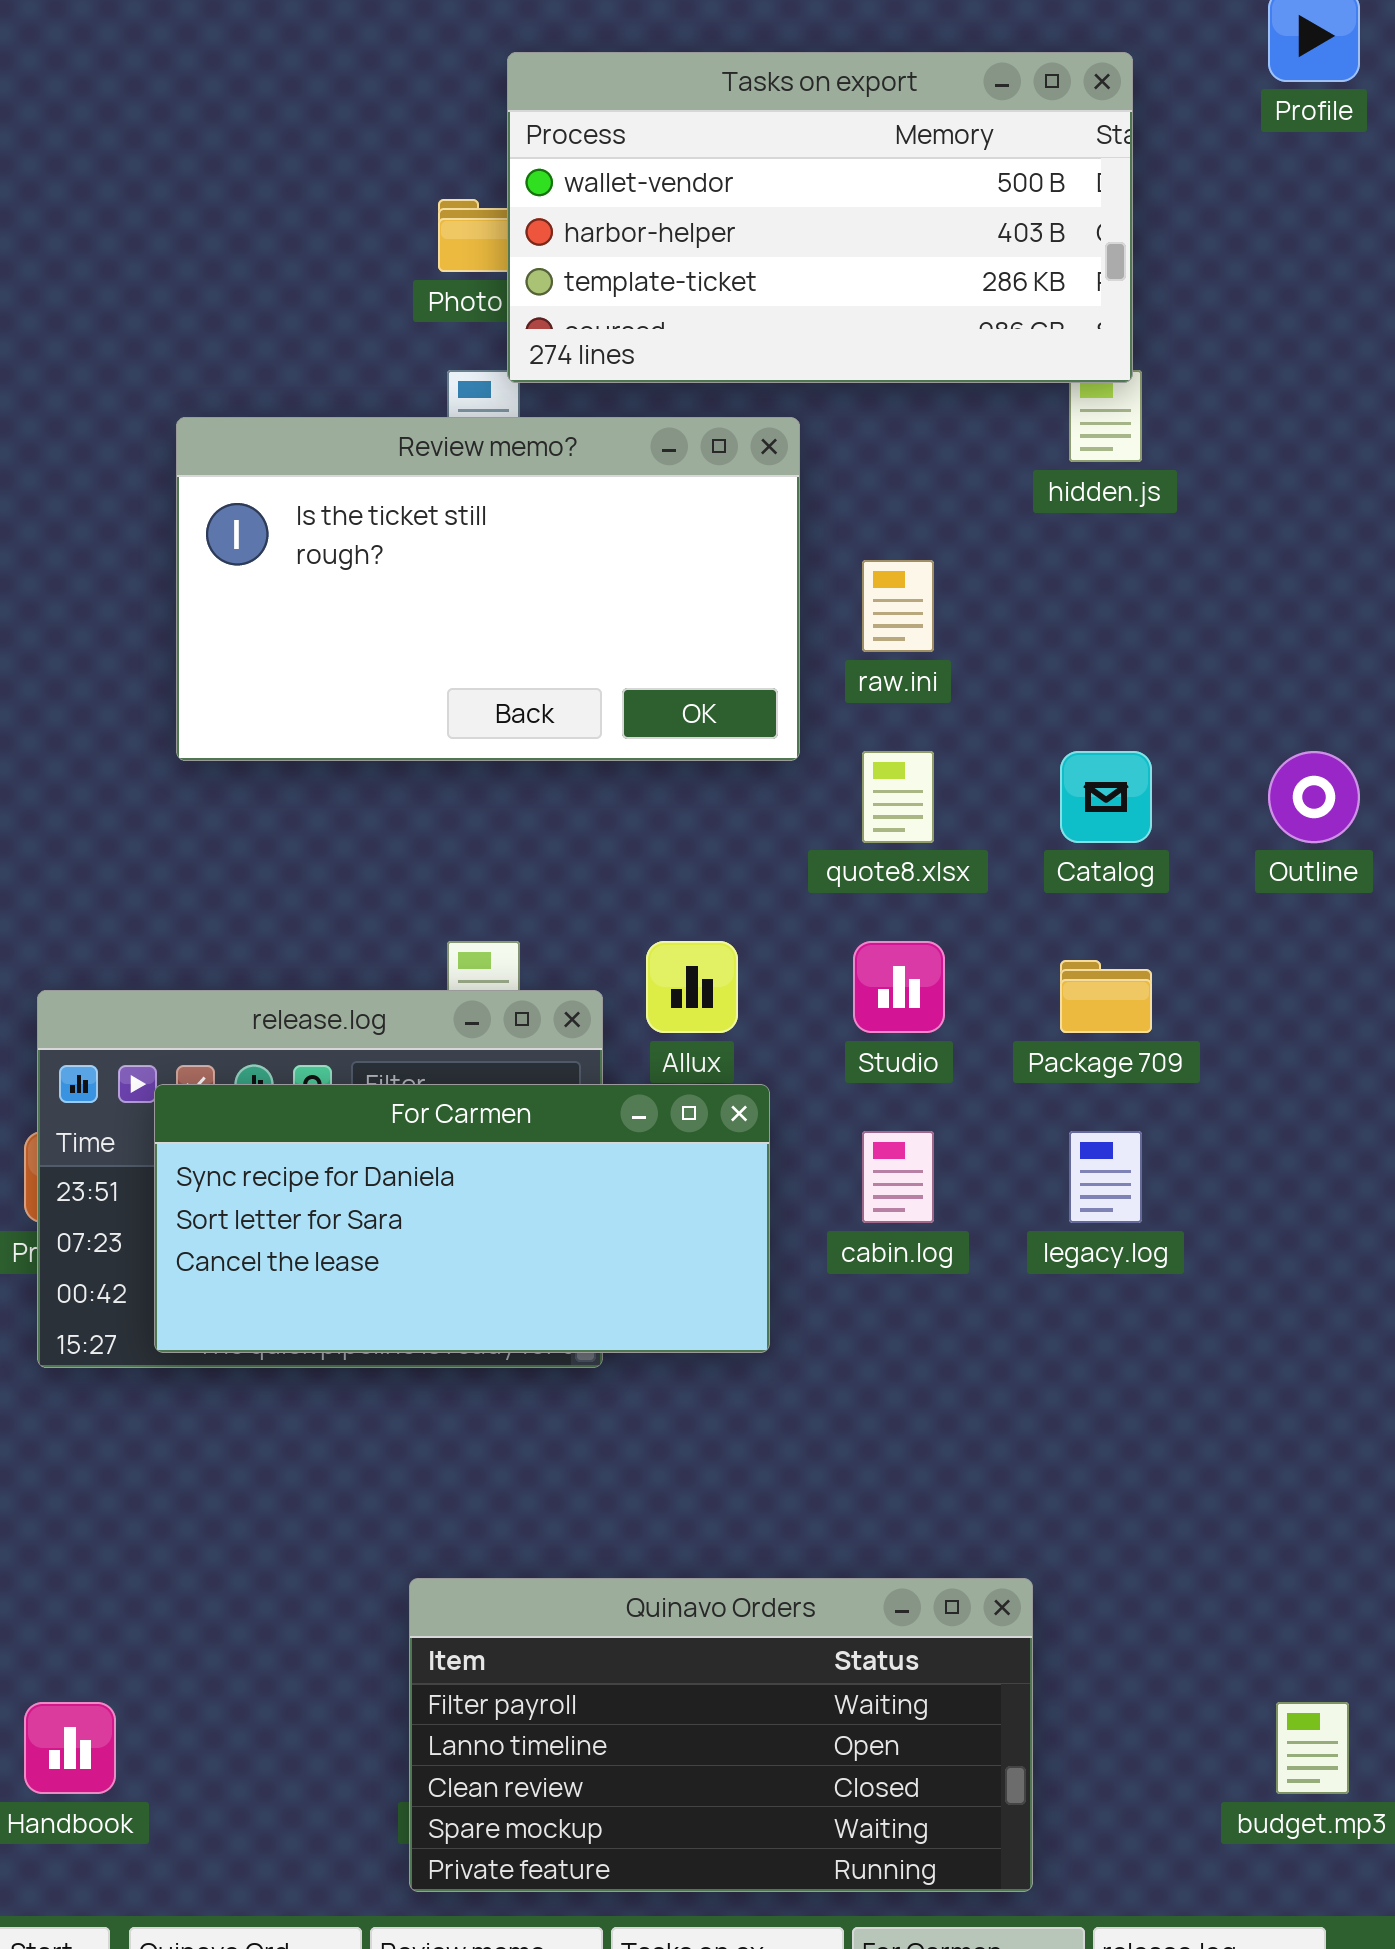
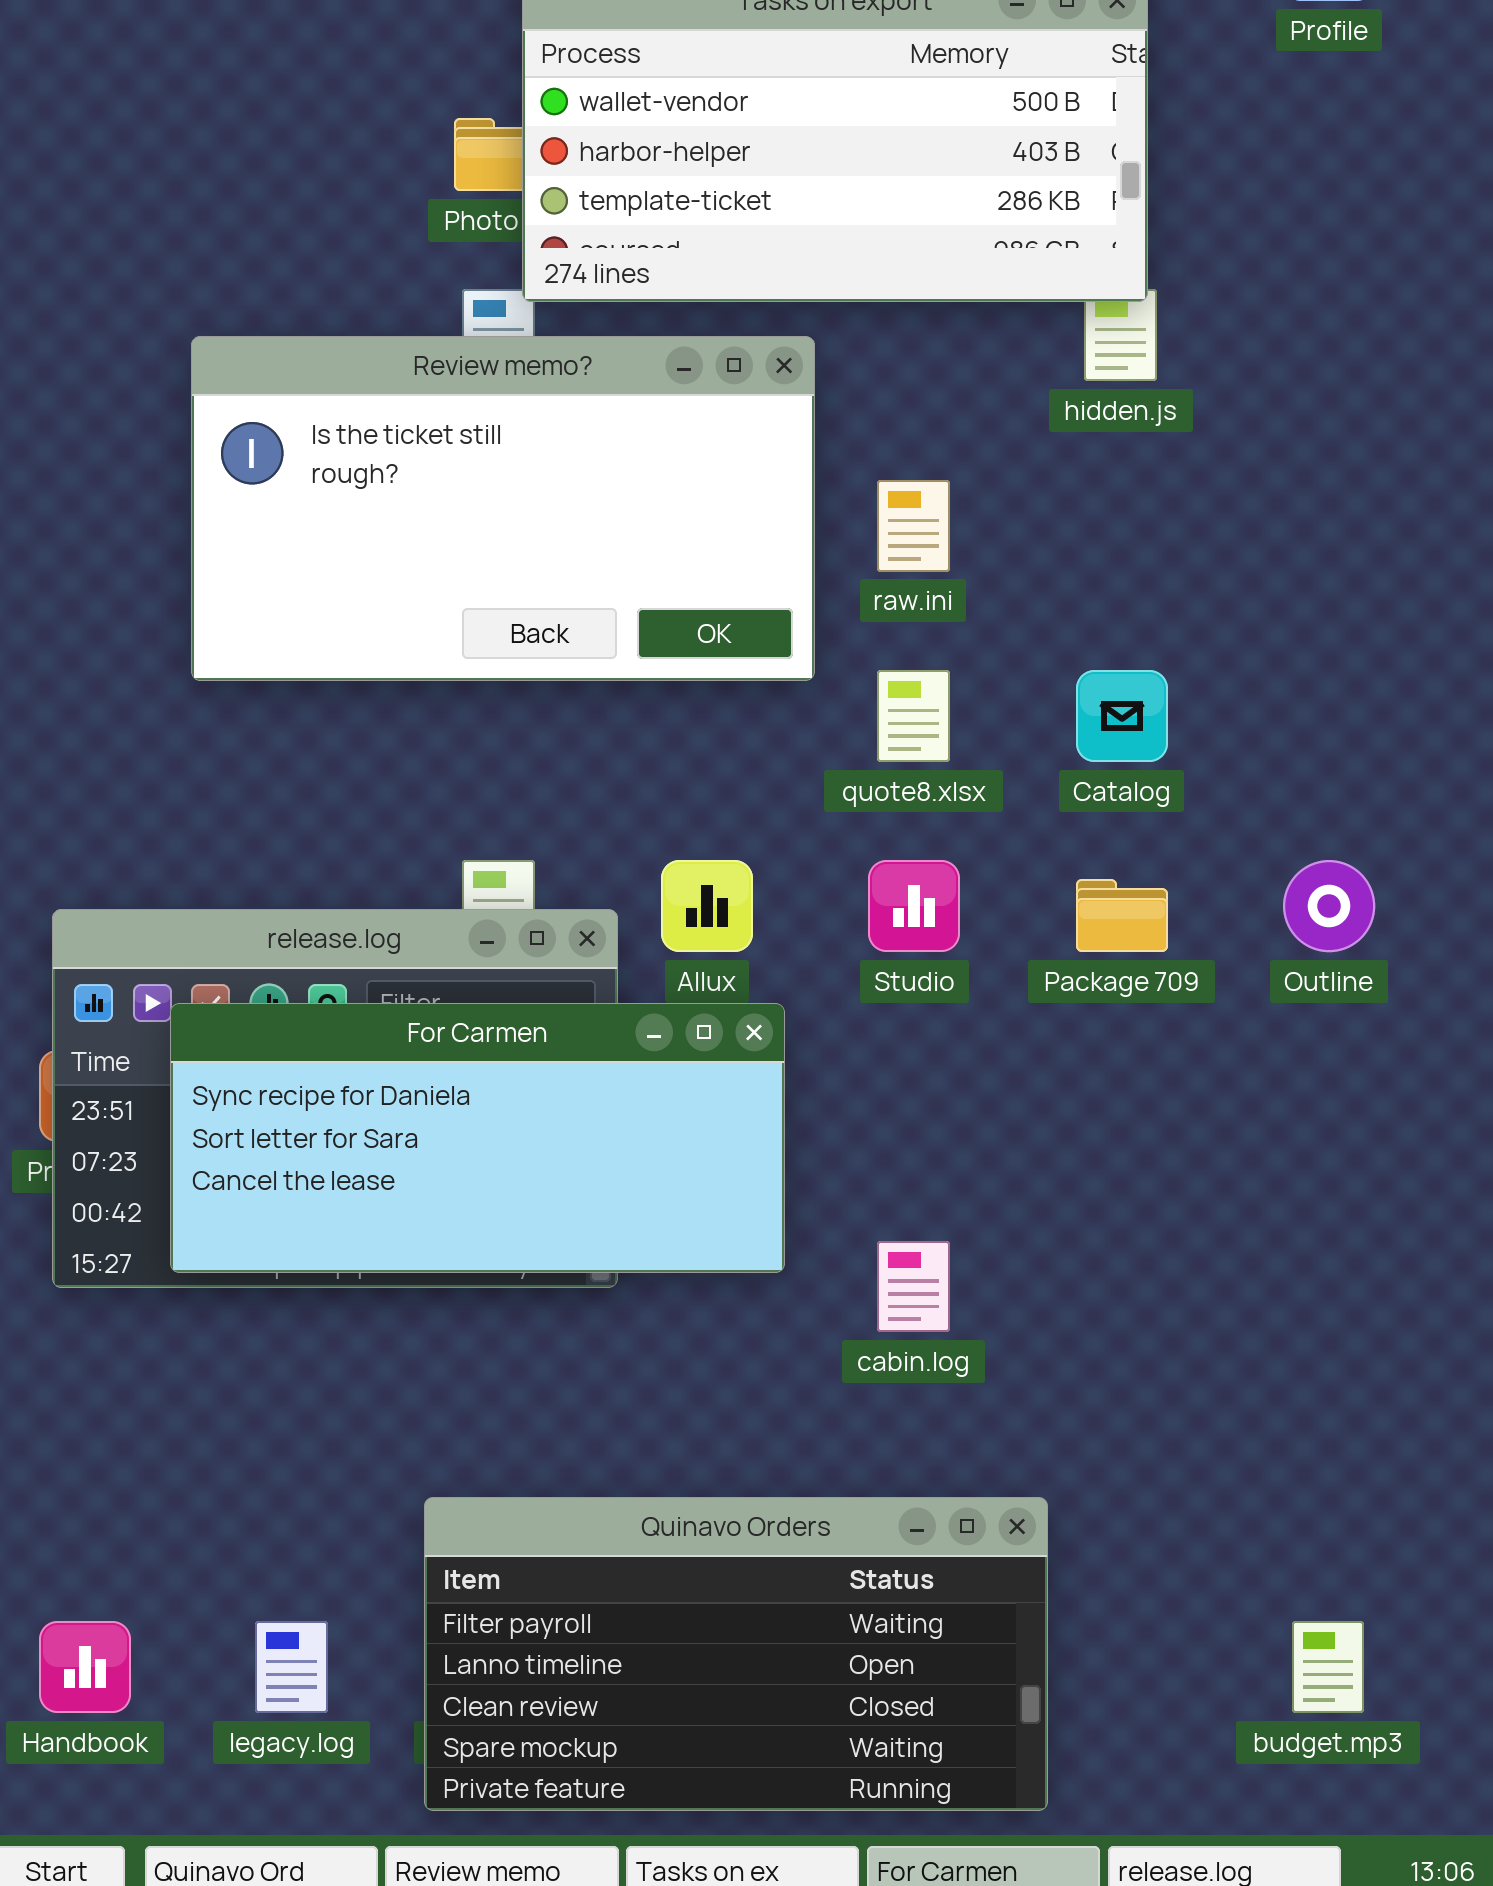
Outline: [1268,751,1360,843] -> [1283,860,1375,952], moved
cabin.log: [862,1131,934,1223] -> [877,1241,950,1332], moved
legacy.log: [1069,1131,1142,1223] -> [255,1621,328,1713], moved

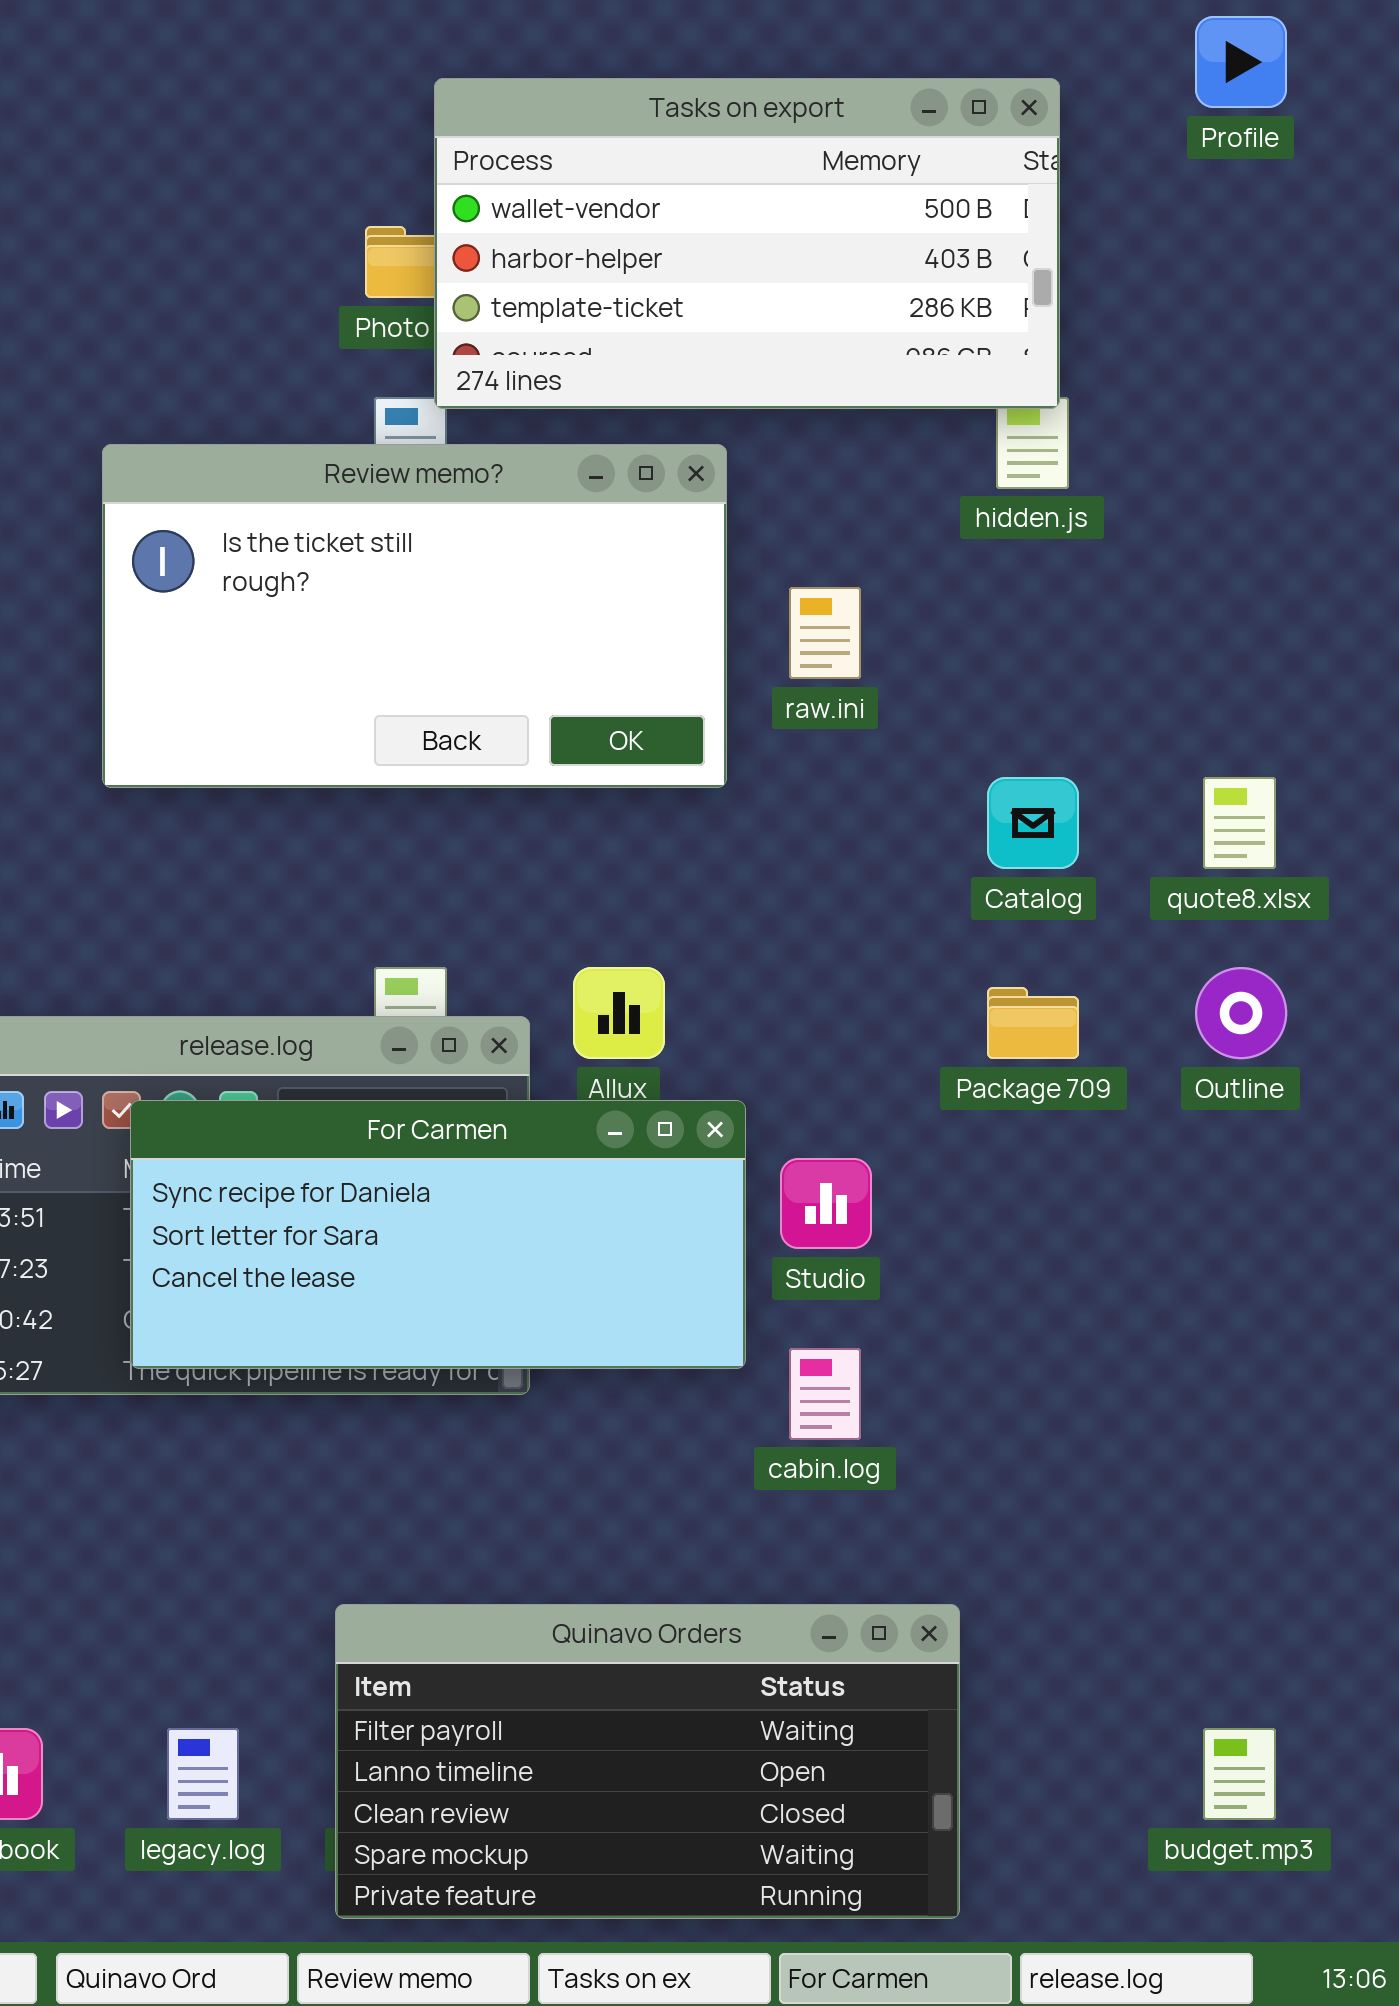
quote8.xlsx: [877,670,950,762] -> [1203,777,1276,869], moved
Studio: [868,860,960,952] -> [780,1158,872,1249], moved
For Carmen: [170,1003,785,1273] -> [130,1100,746,1369], moved

